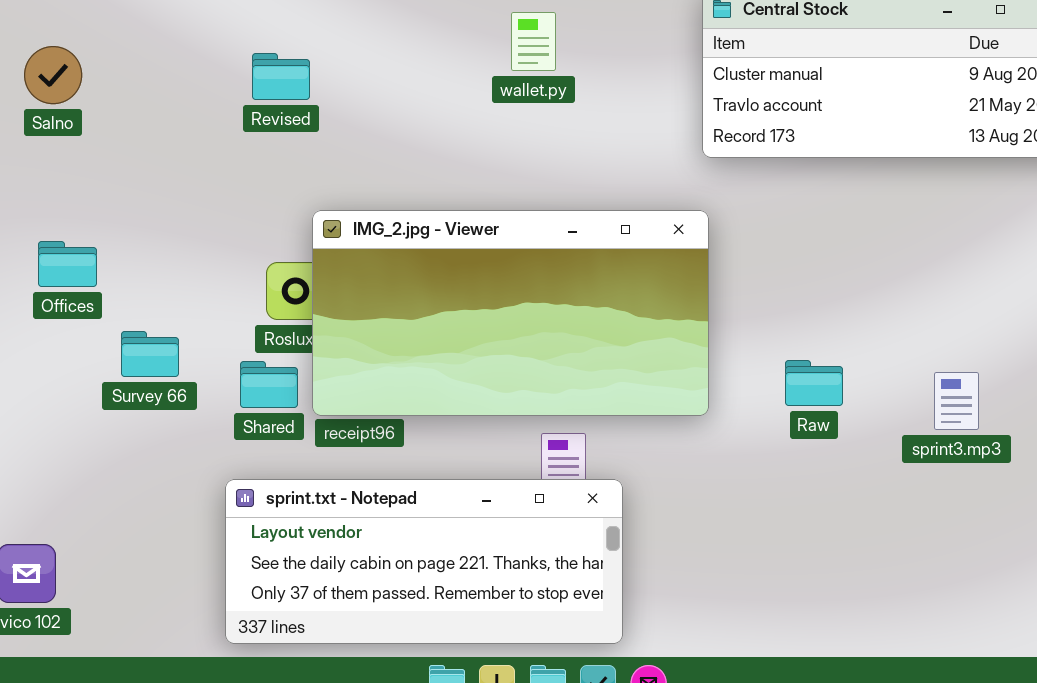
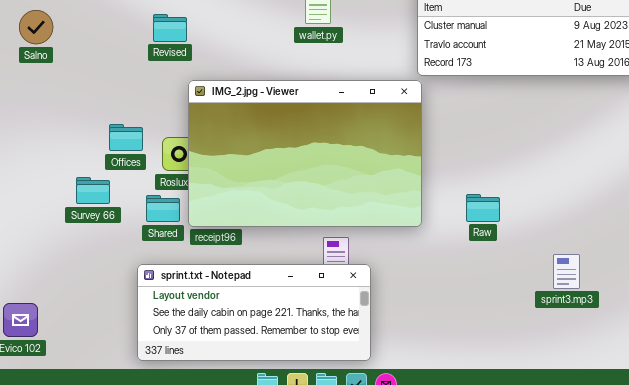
IMG_2.jpg - Viewer: [312,210,709,416] -> [188,80,422,227], resized
Offices: [38,241,97,287] -> [109,124,143,151], moved
sprint3.mp3: [934,372,979,430] -> [553,254,580,289], moved

